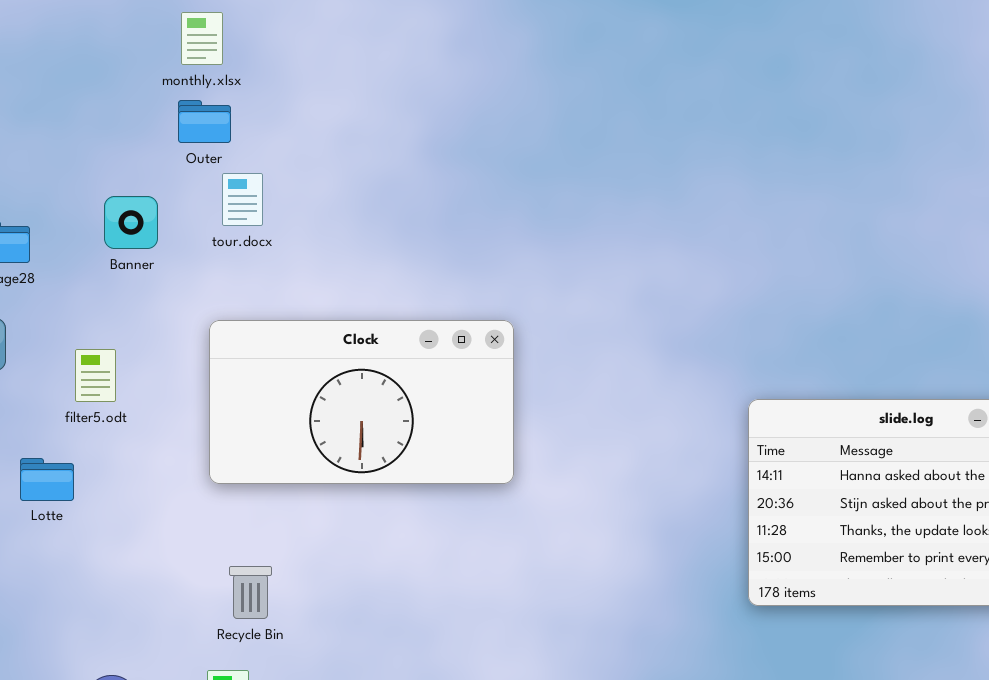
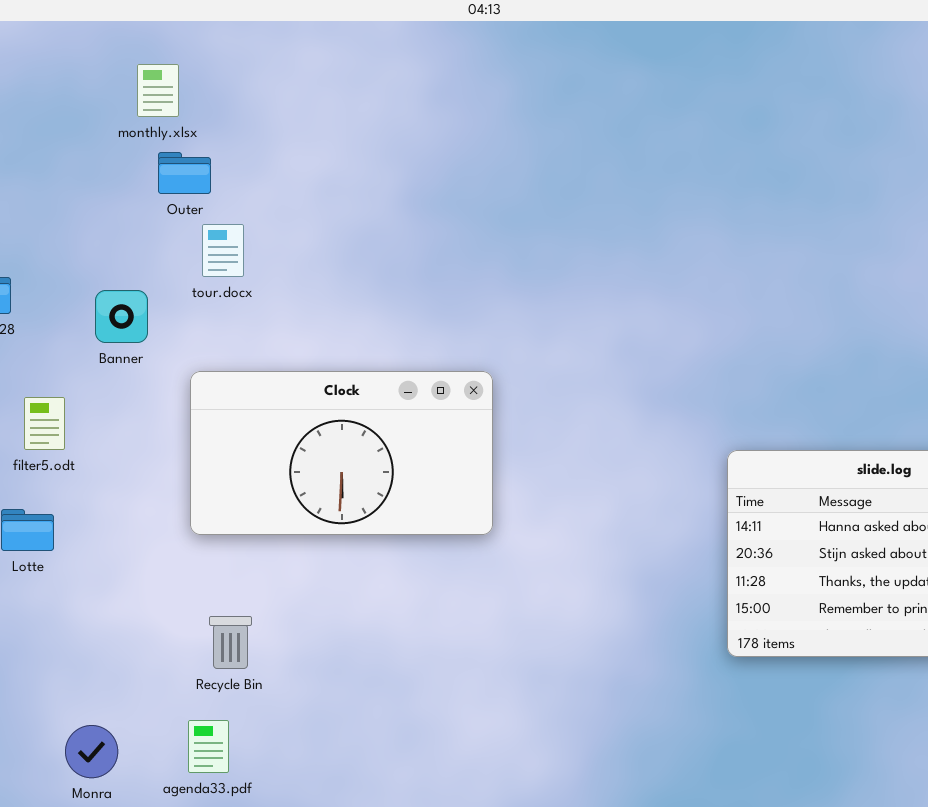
monthly.xlsx: [181,12,223,65] -> [137,64,179,117], moved
Banner: [104,196,158,249] -> [95,290,148,343], moved
filter5.odt: [75,349,116,402] -> [24,397,65,450], moved

